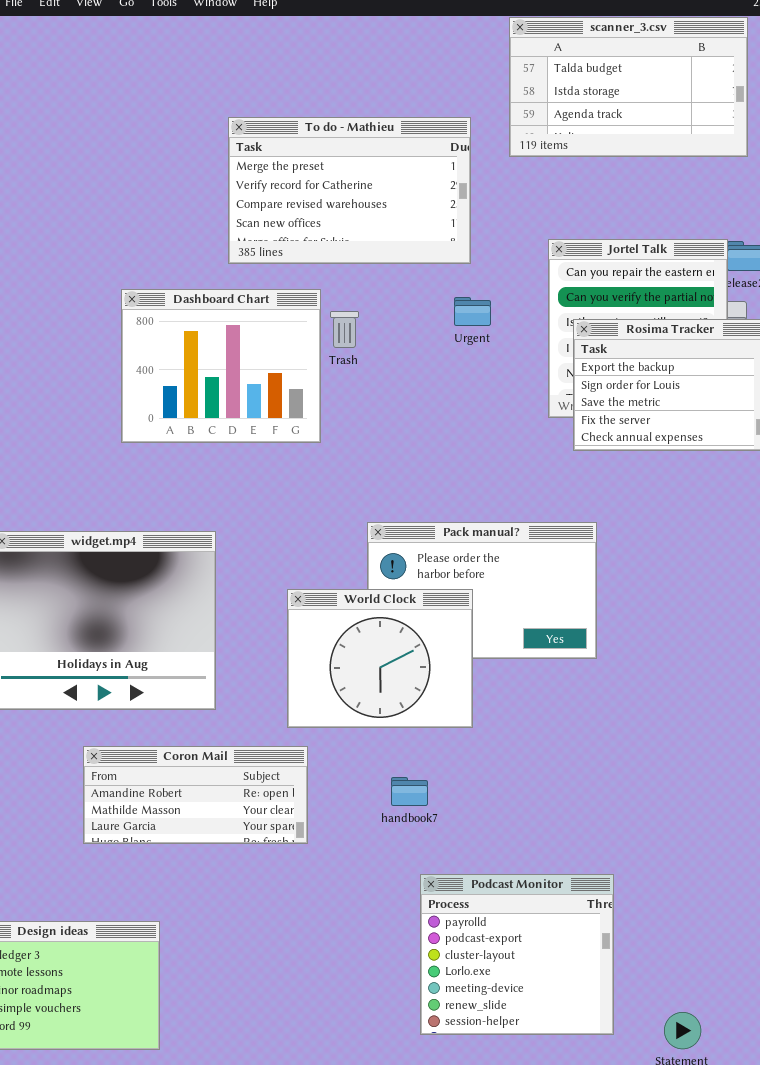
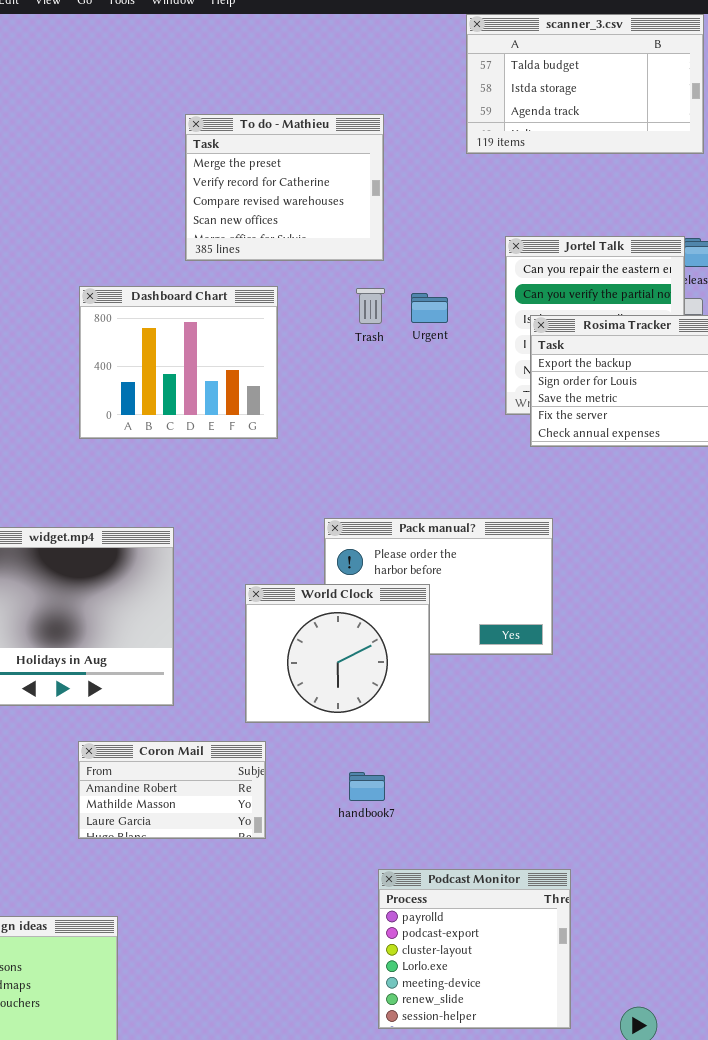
To do - Mathieu: [228,117,471,264] -> [185,114,384,261], resized
Trash: [330,311,359,348] -> [356,288,385,324], moved
Coron Mail: [83,746,308,844] -> [78,741,266,839], resized

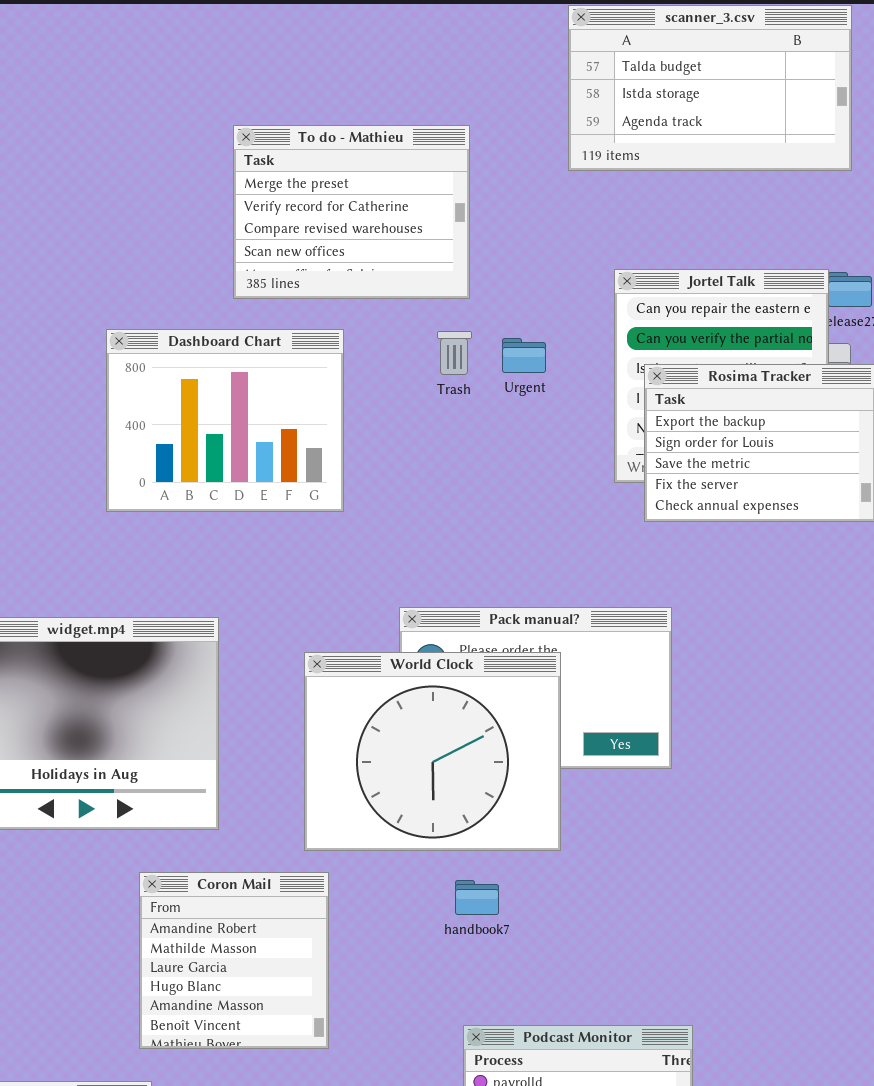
World Clock: [245,584,430,723] -> [304,652,561,851], resized
Coron Mail: [78,741,266,839] -> [139,872,329,1049], resized
handbook7: [349,772,385,801] -> [455,880,499,915], moved

